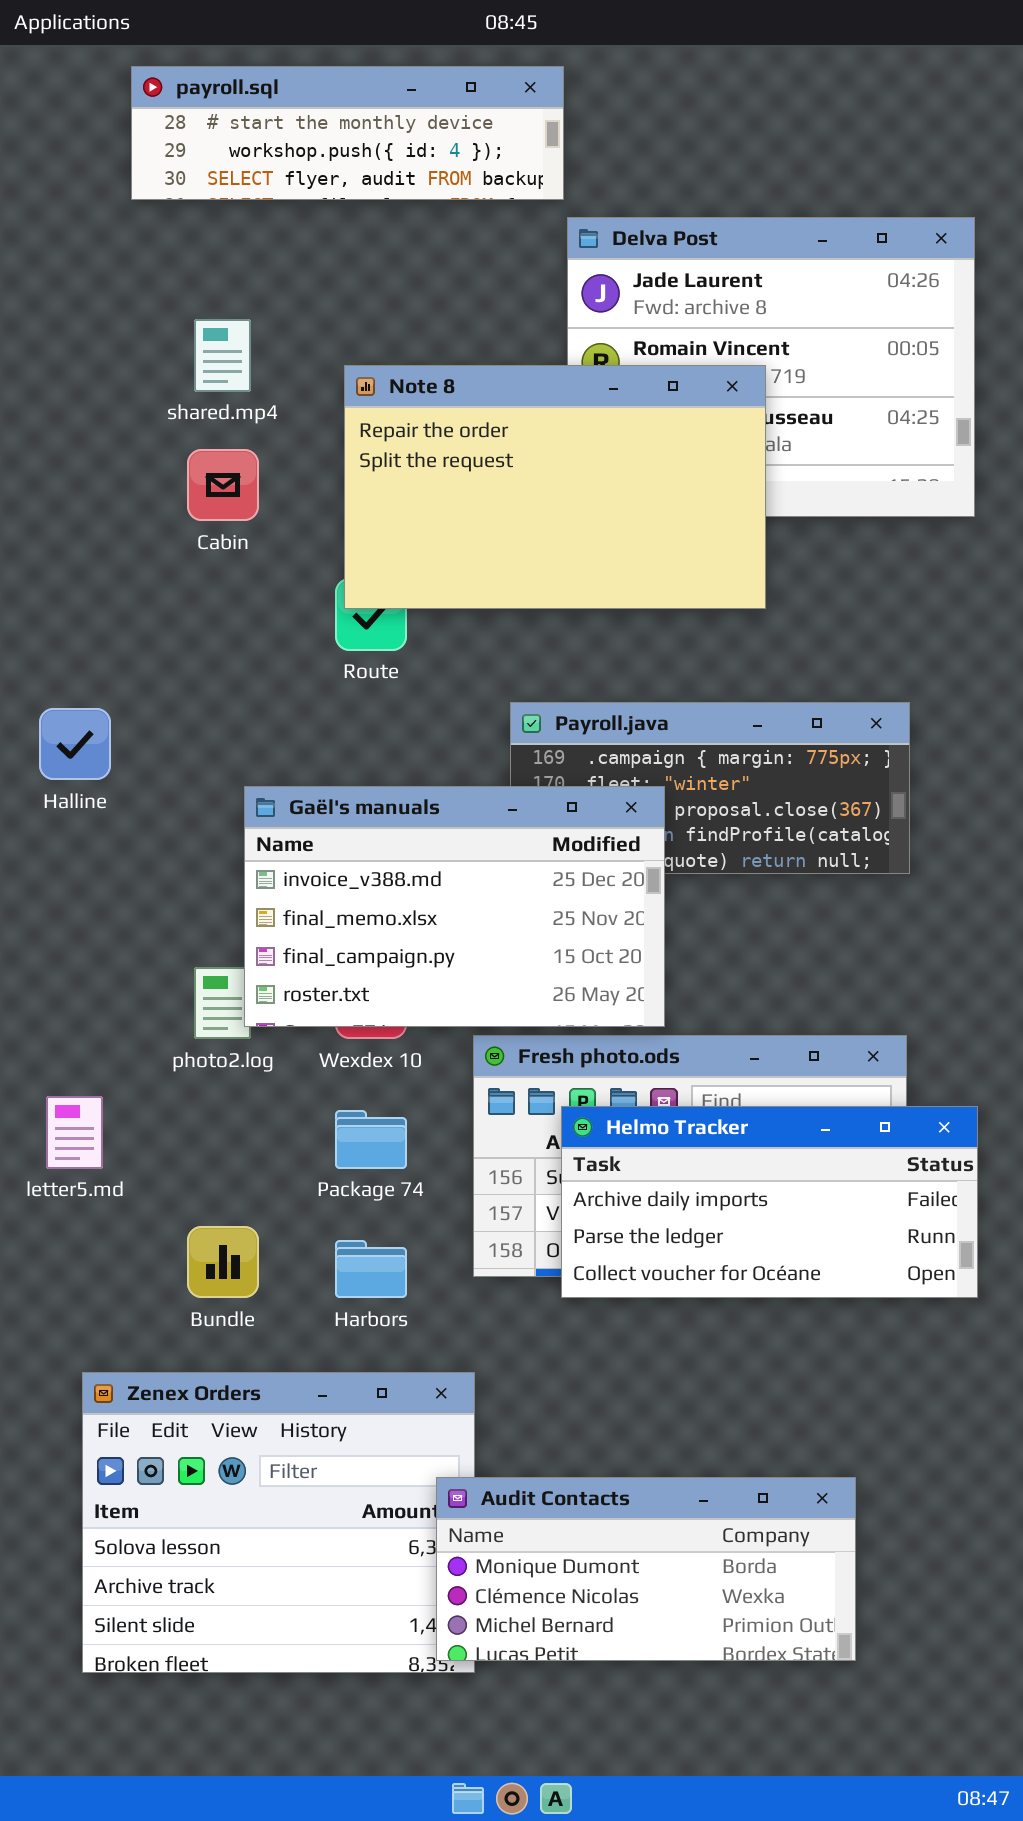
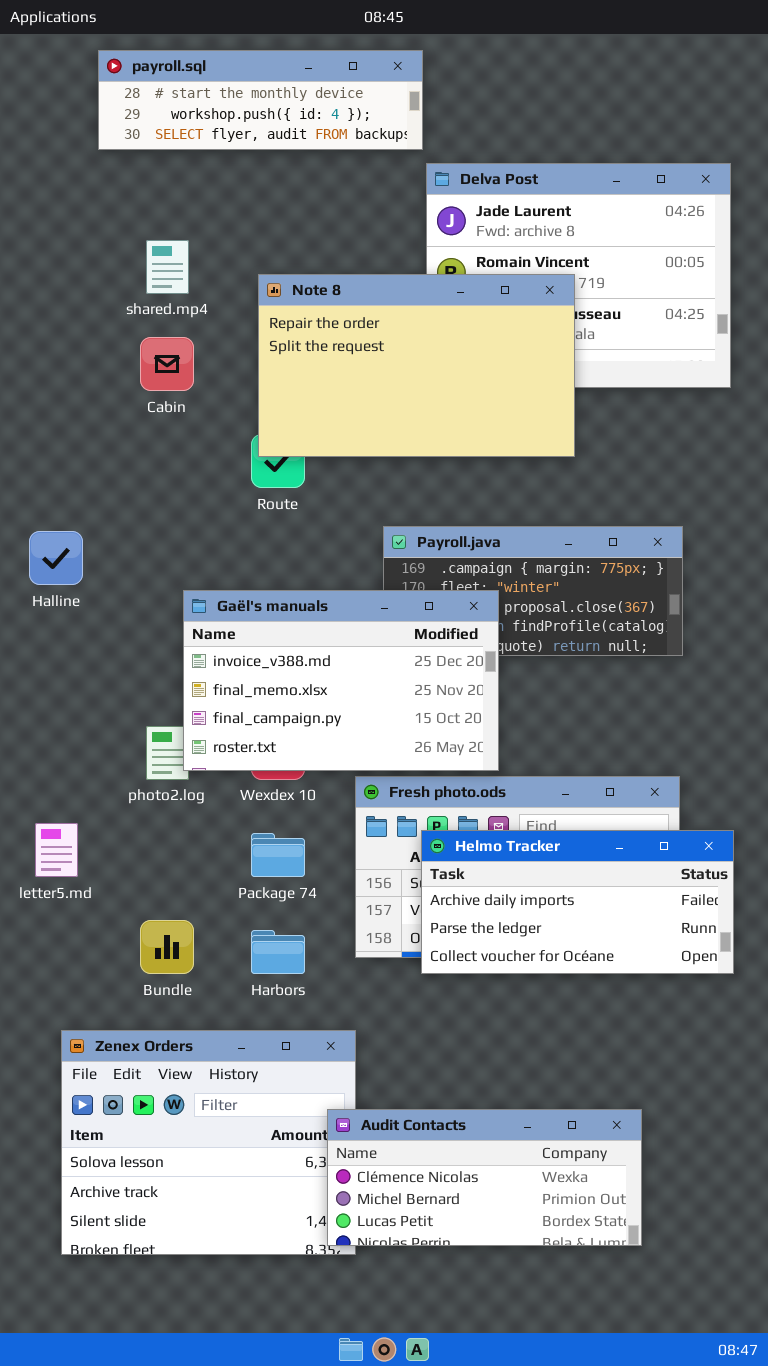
Audit Contacts: [436,1477,856,1661] -> [327,1109,642,1246], scrolled down 1 row

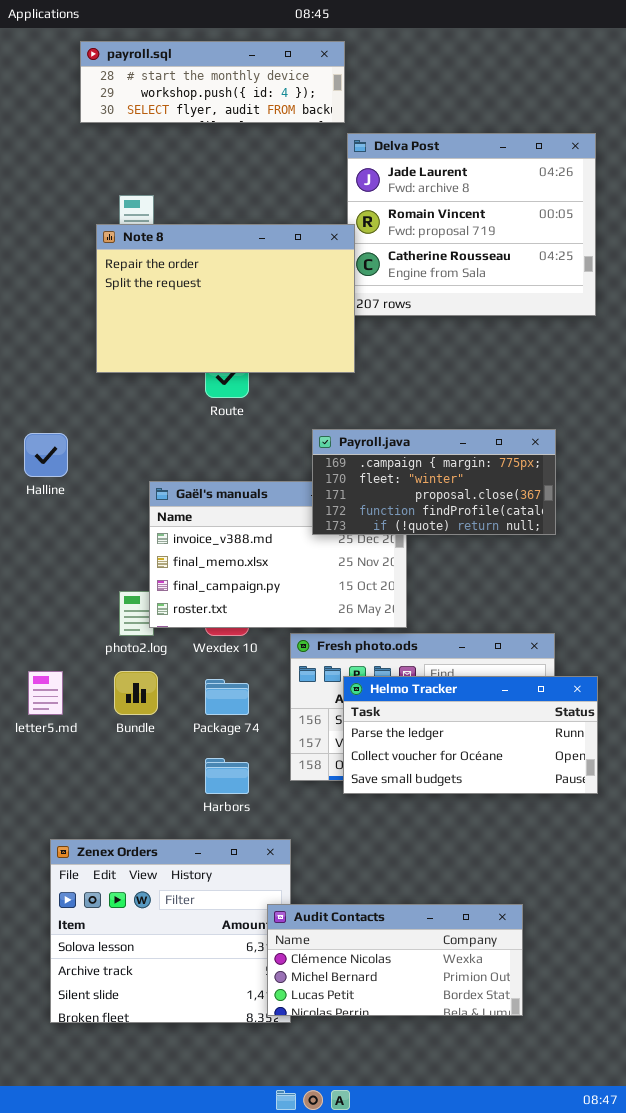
Note 8: [258,274,575,457] -> [96,224,355,373], moved
Payroll.java: [383,526,683,656] -> [312,429,556,535], raised
Helmo Tracker: [421,830,734,974] -> [343,676,598,794], scrolled down 1 row
Bundle: [140,920,194,974] -> [114,671,158,715], moved

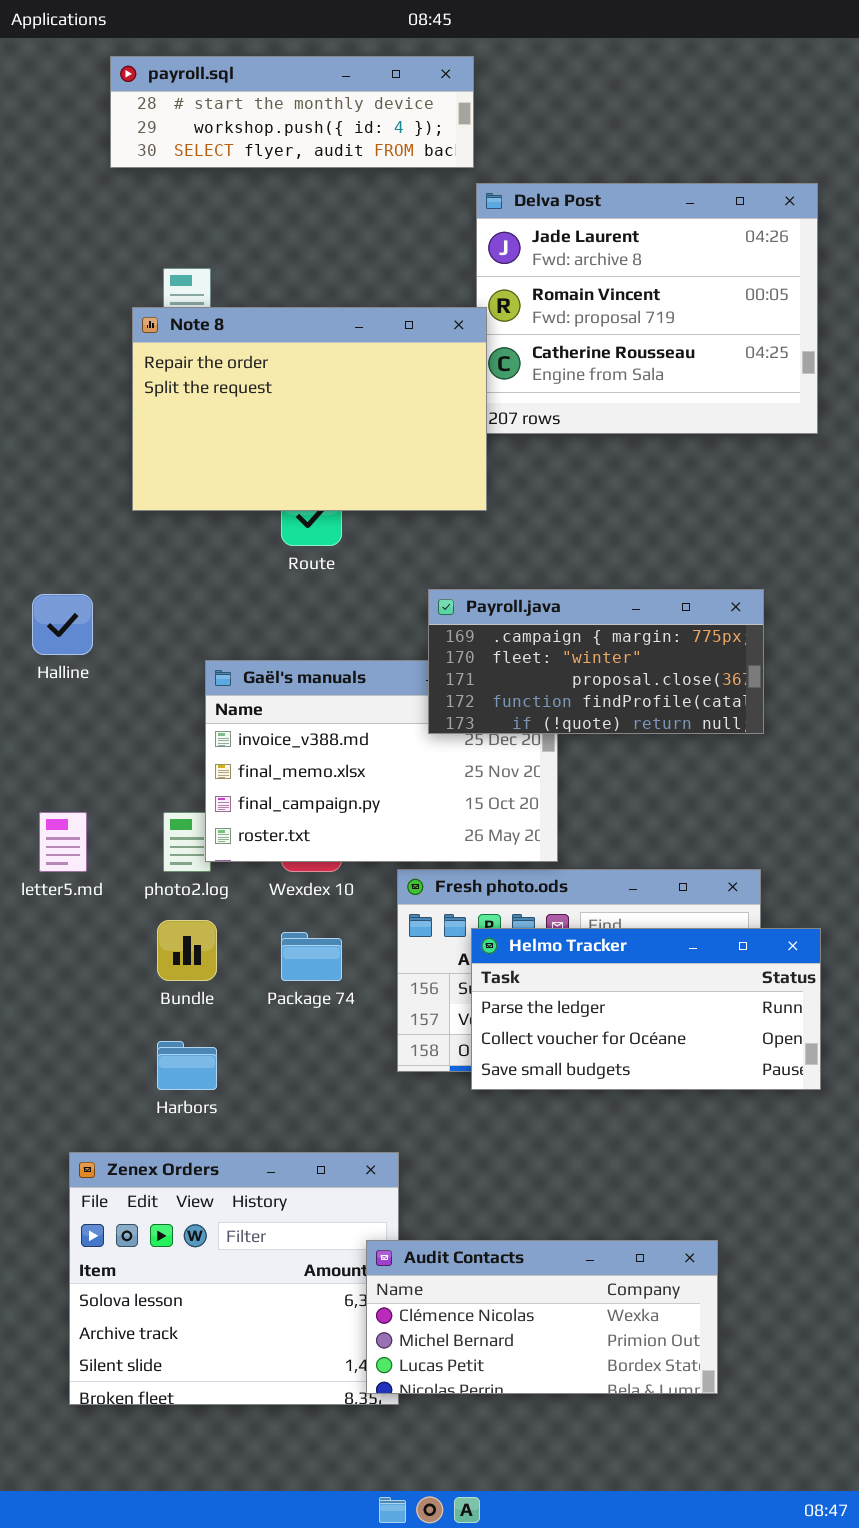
letter5.md: [28,671,63,715] -> [39,812,87,872], moved
Harbors: [205,758,249,794] -> [157,1041,217,1090], moved

